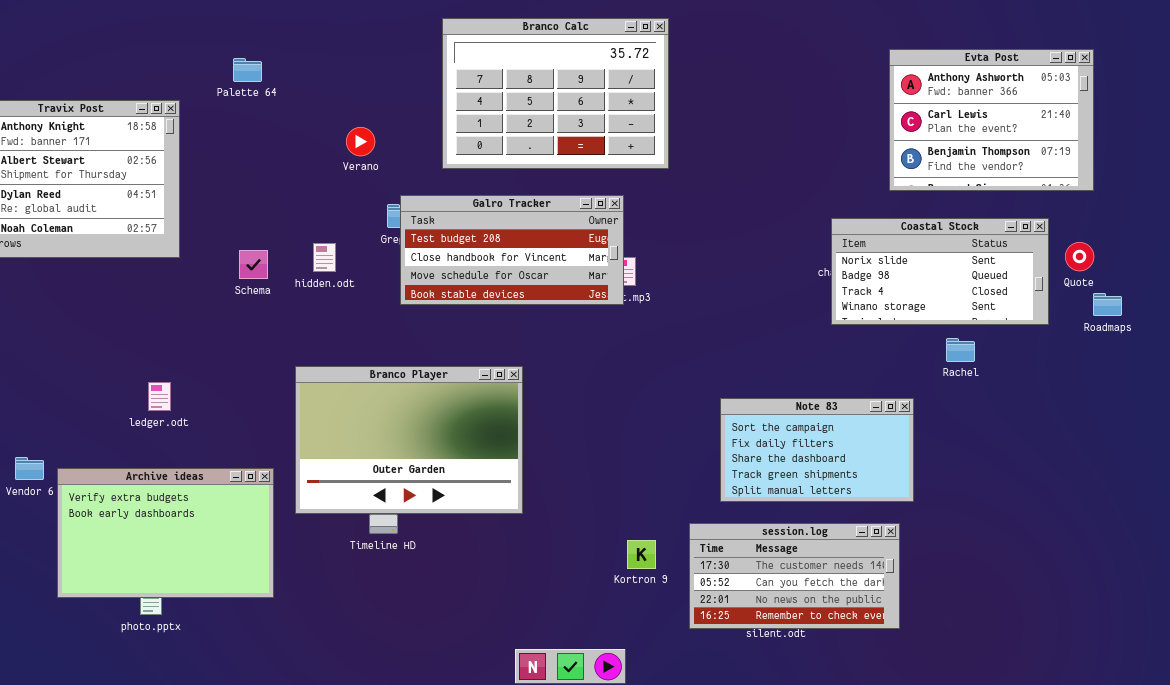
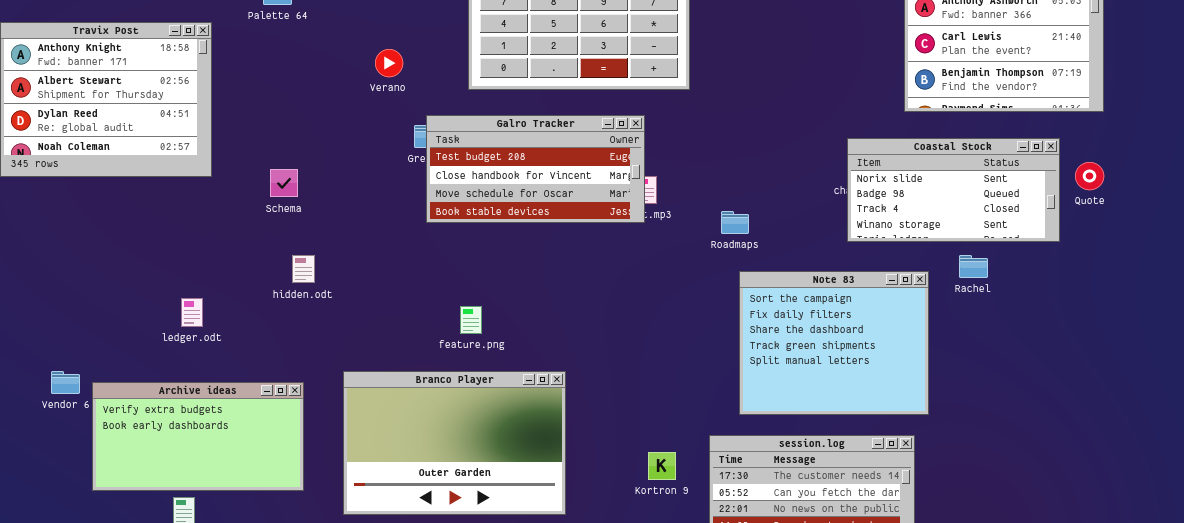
hidden.odt: [313,243,336,272] -> [292,255,315,283], moved
Roadmaps: [1093,293,1122,316] -> [721,211,749,234], moved
Branco Player: [295,366,523,514] -> [343,371,566,515], moved
Note 83: [720,398,914,502] -> [739,271,929,415], resized
Archive ideas: [57,468,274,598] -> [92,382,304,491], resized

